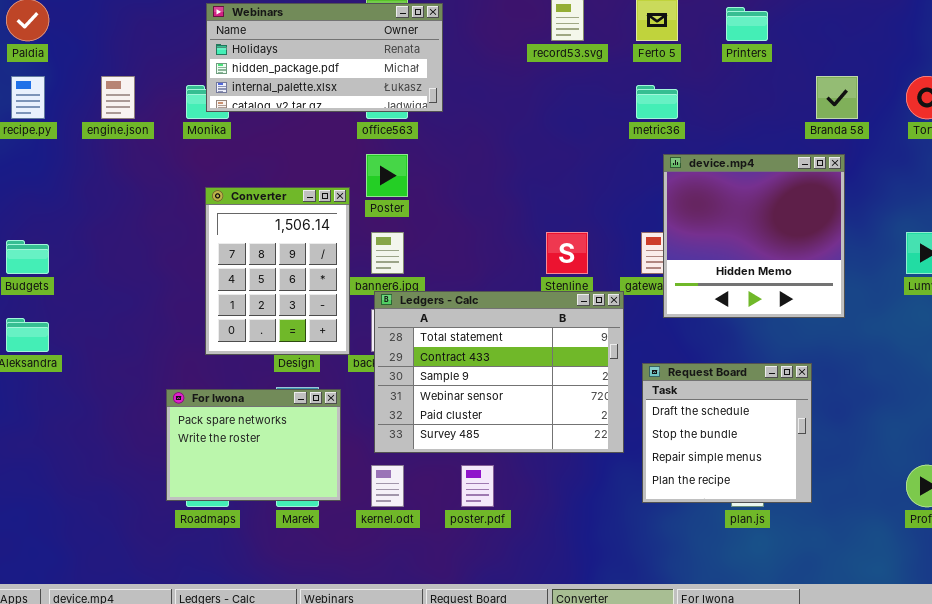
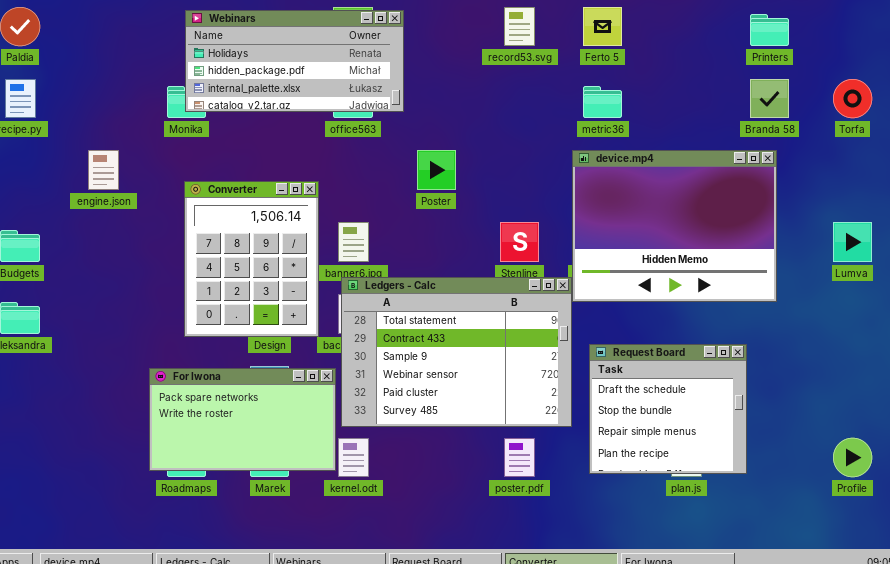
Printers: [726,7,768,41] -> [750,14,789,46], moved
engine.json: [101,76,135,119] -> [88,150,119,190], moved
Poster: [366,154,408,197] -> [417,150,456,190], moved
device.mp4: [663,154,845,318] -> [572,150,777,302], resized
For Iwona: [166,389,341,501] -> [149,368,336,471], resized
poster.pdf: [461,465,494,507] -> [504,438,535,477], moved

